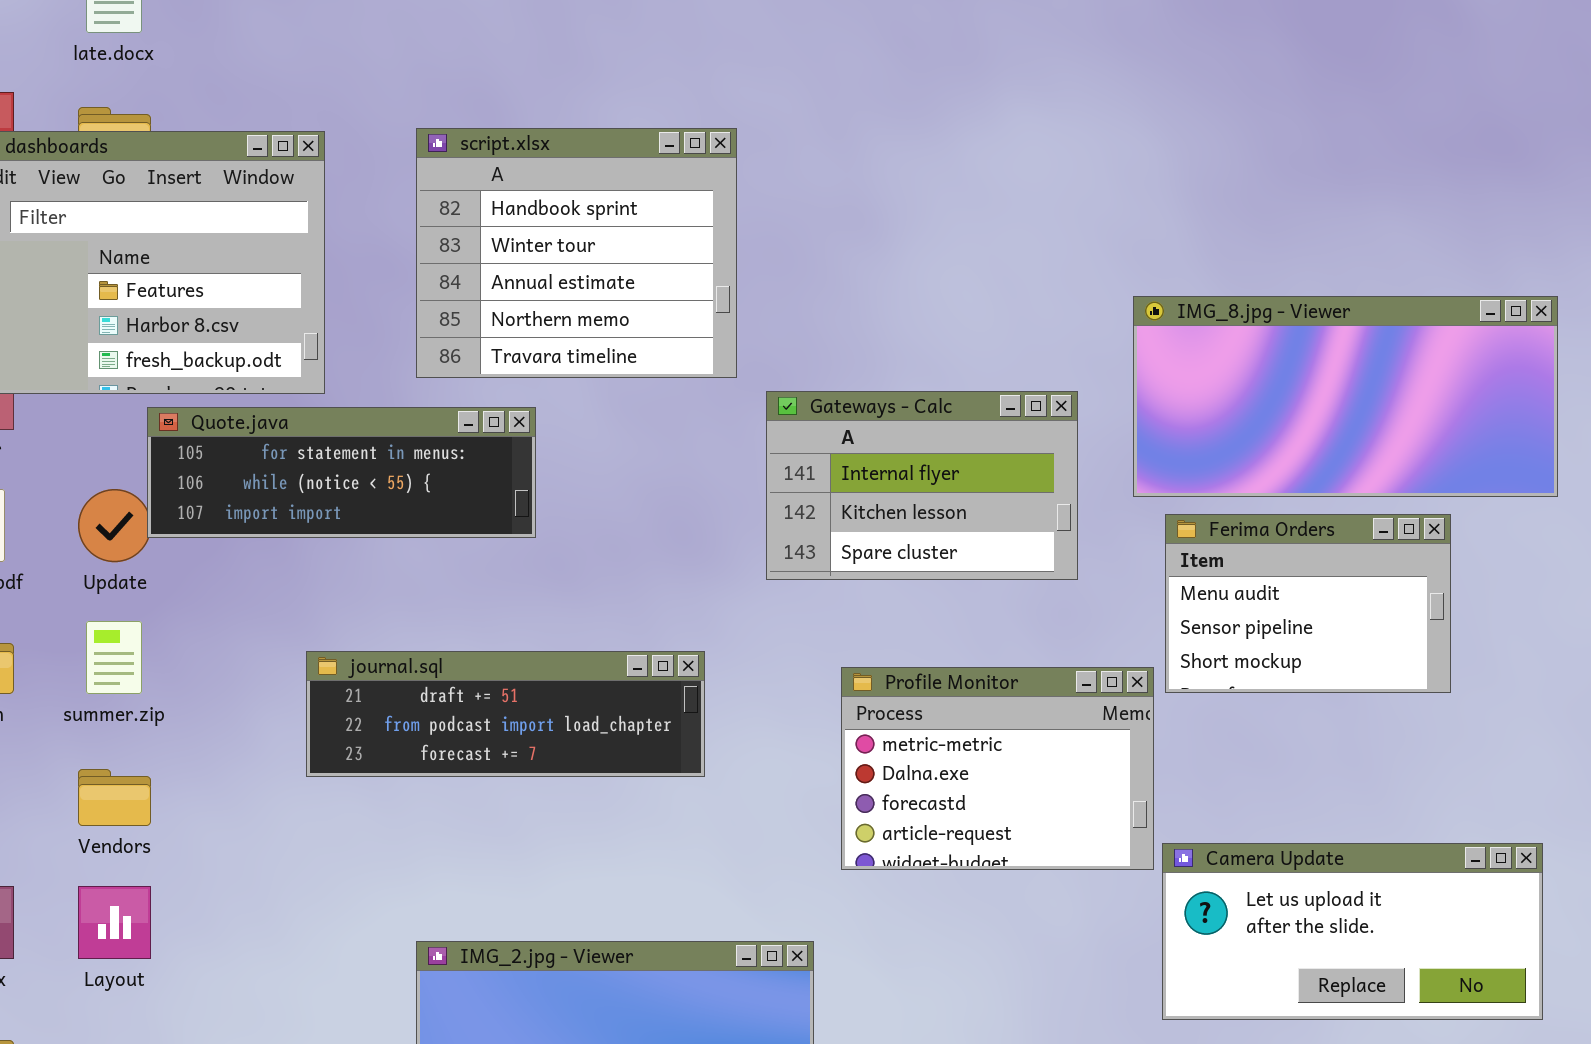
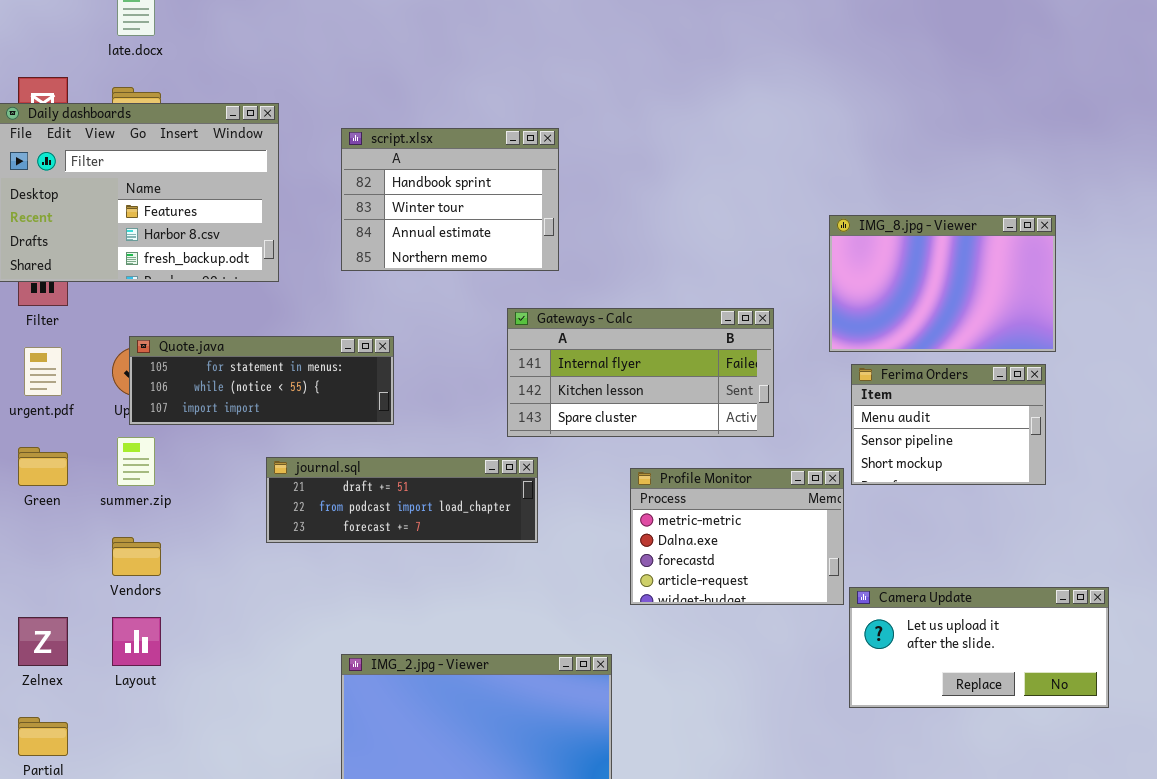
script.xlsx: [416,128,737,378] -> [341,128,559,271], resized
IMG_8.jpg - Viewer: [1133,296,1558,497] -> [829,215,1056,352], resized
Gateways - Calc: [766,391,1078,580] -> [507,308,774,437], moved, resized
Quote.java: [147,407,536,538] -> [129,336,394,425], moved

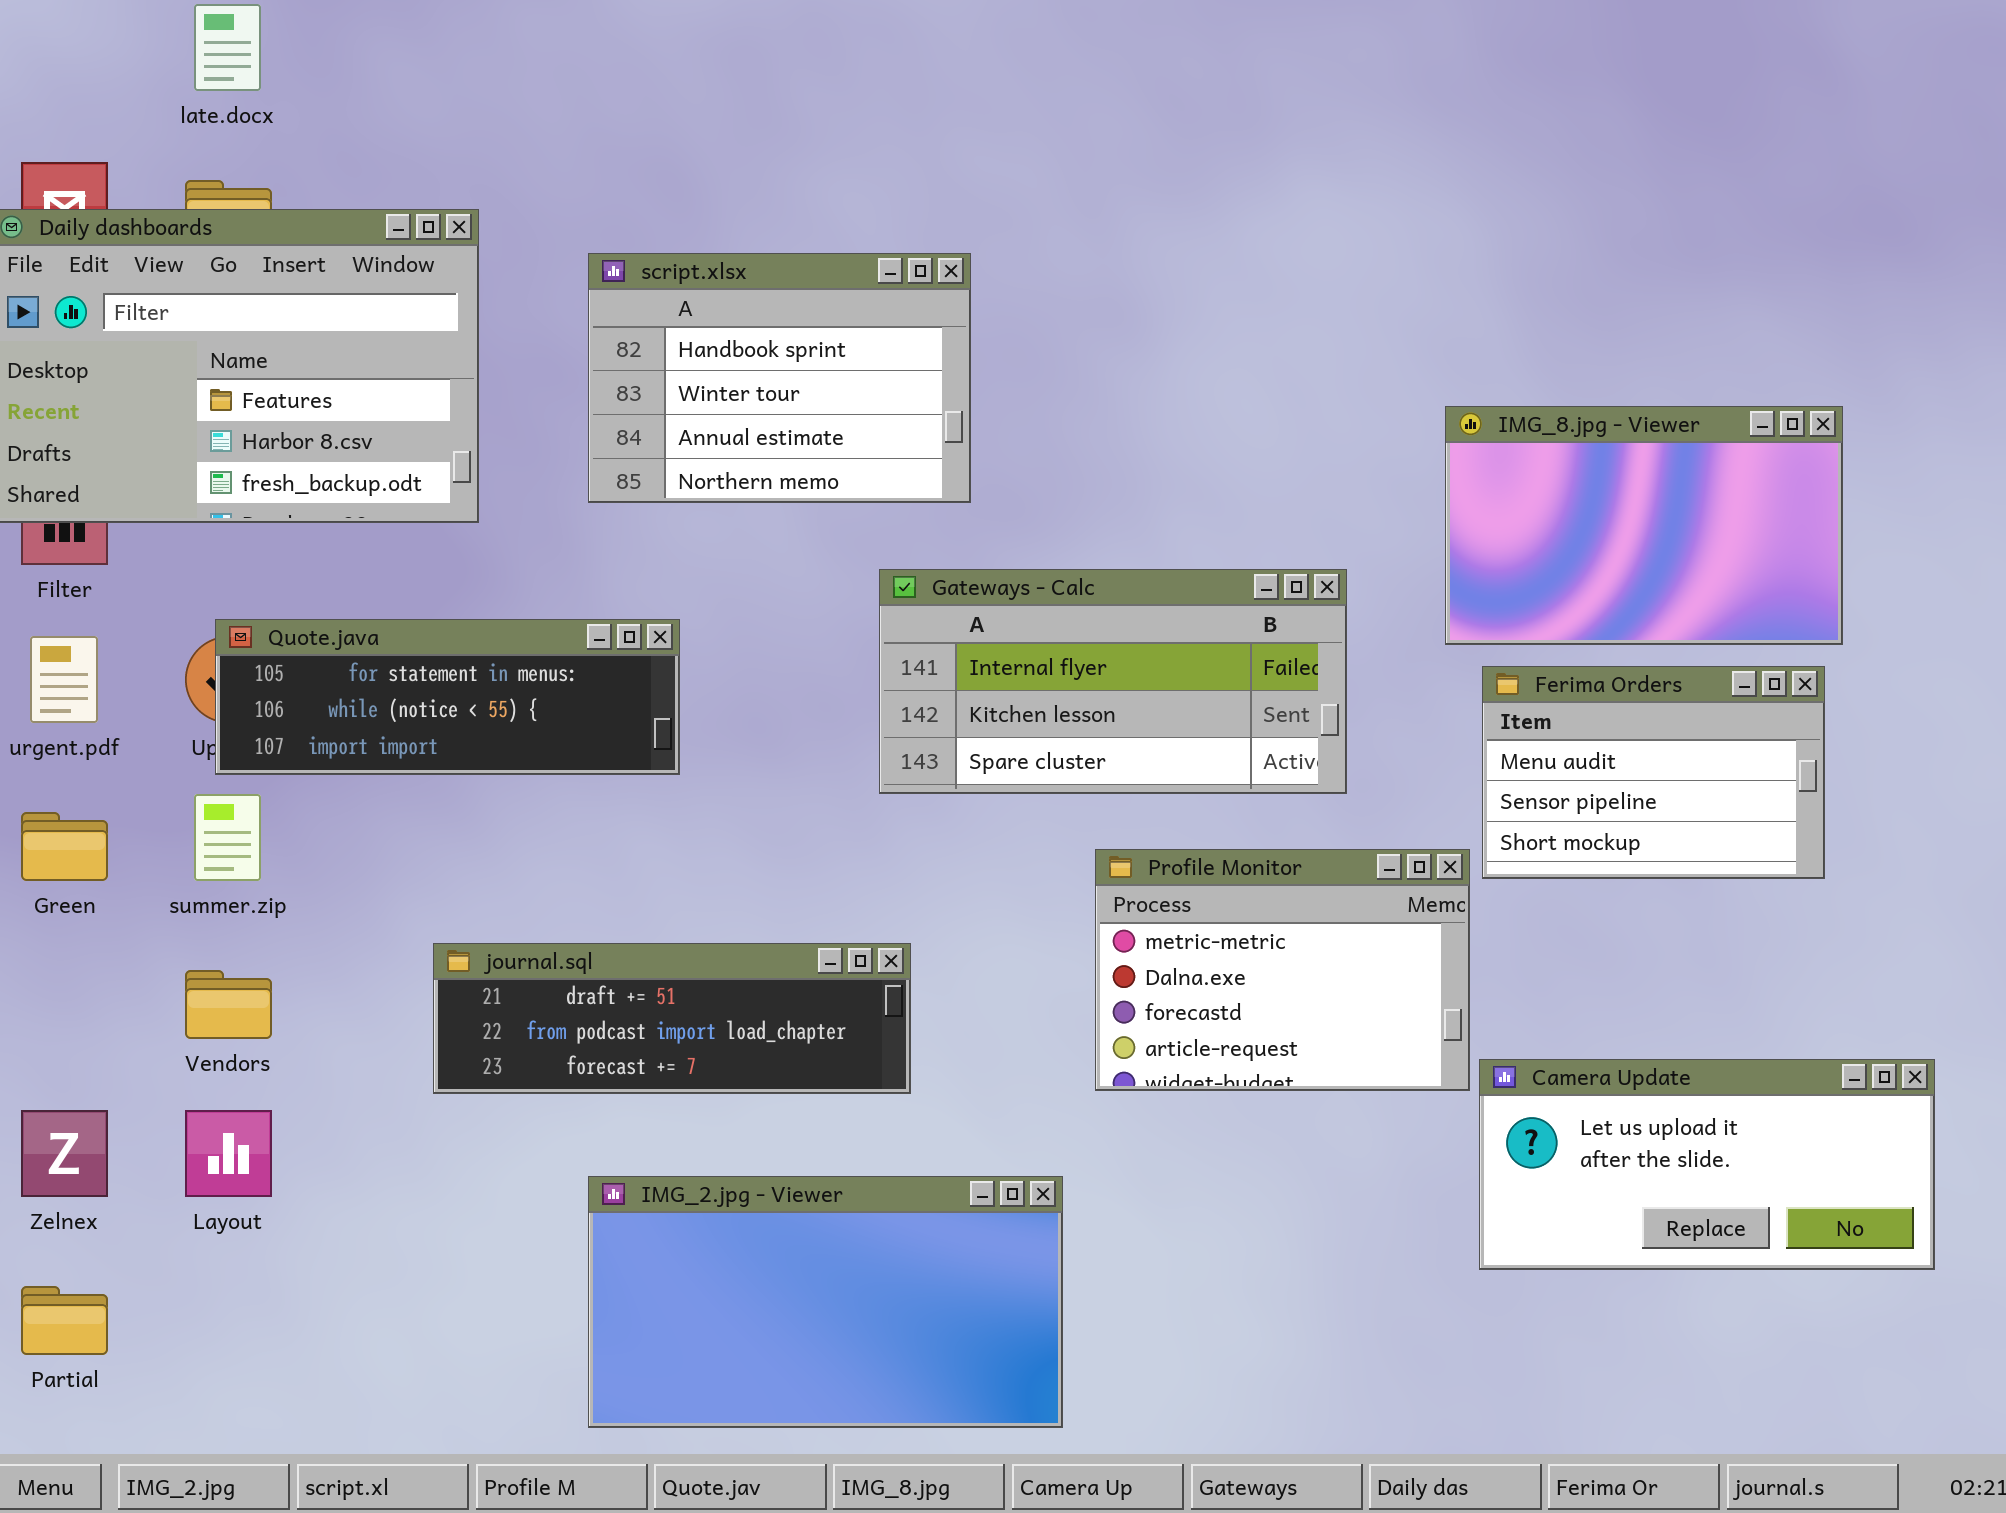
journal.sql: [266,457,538,543] -> [433,943,911,1094], moved

